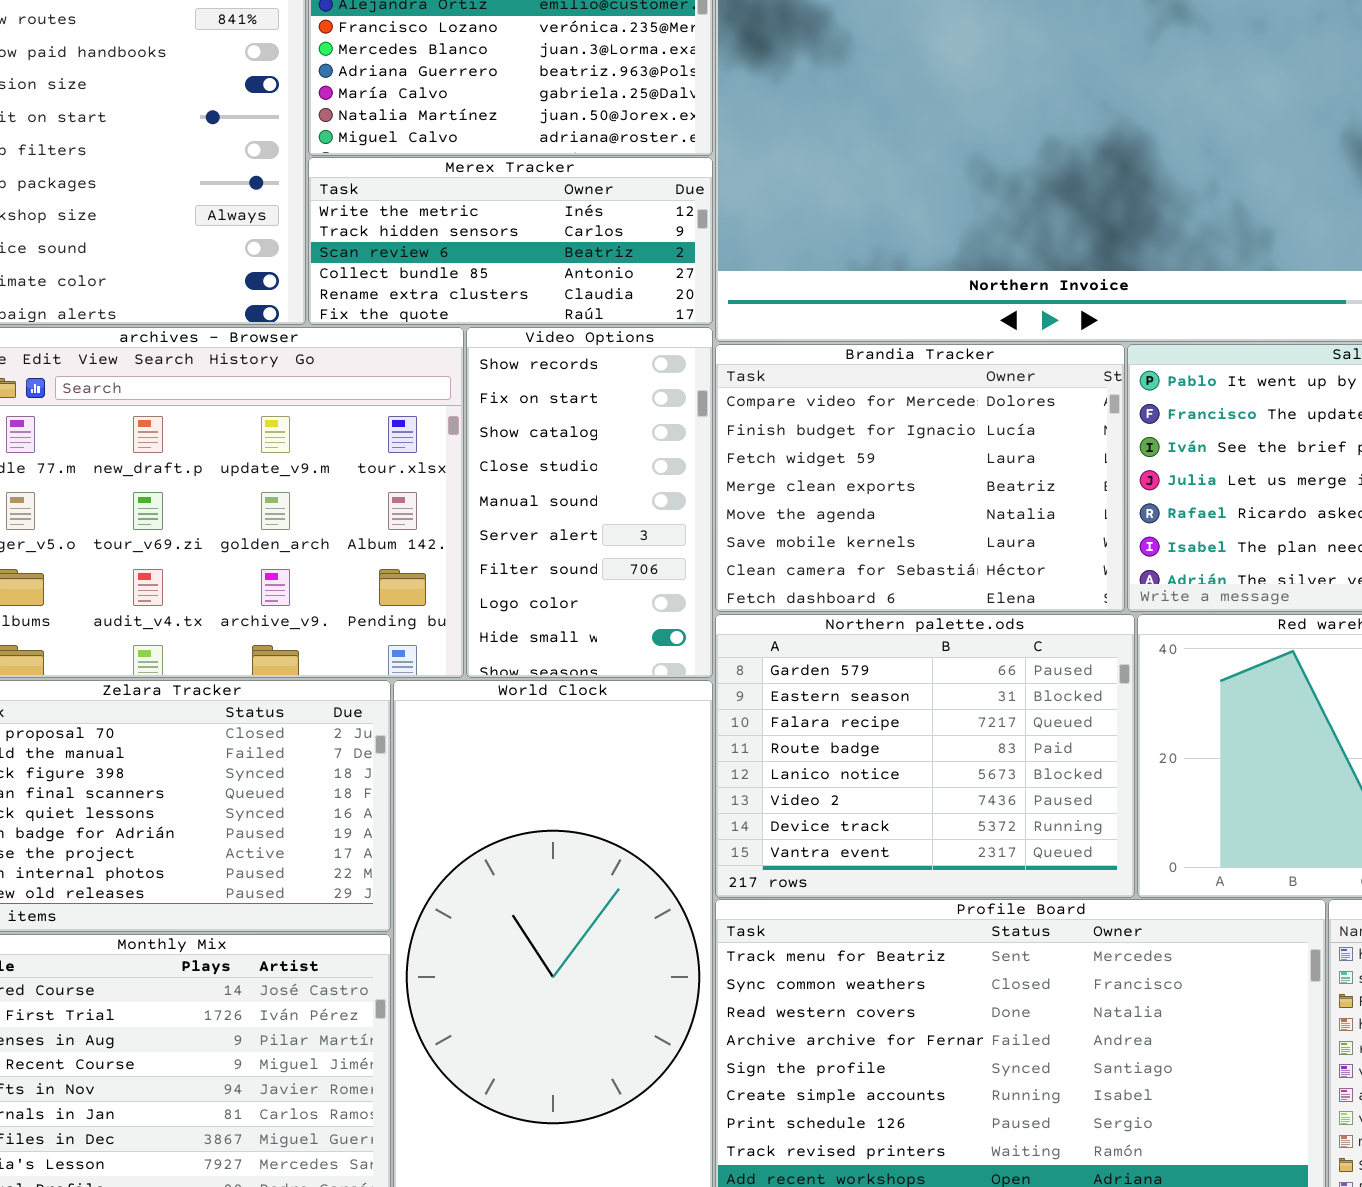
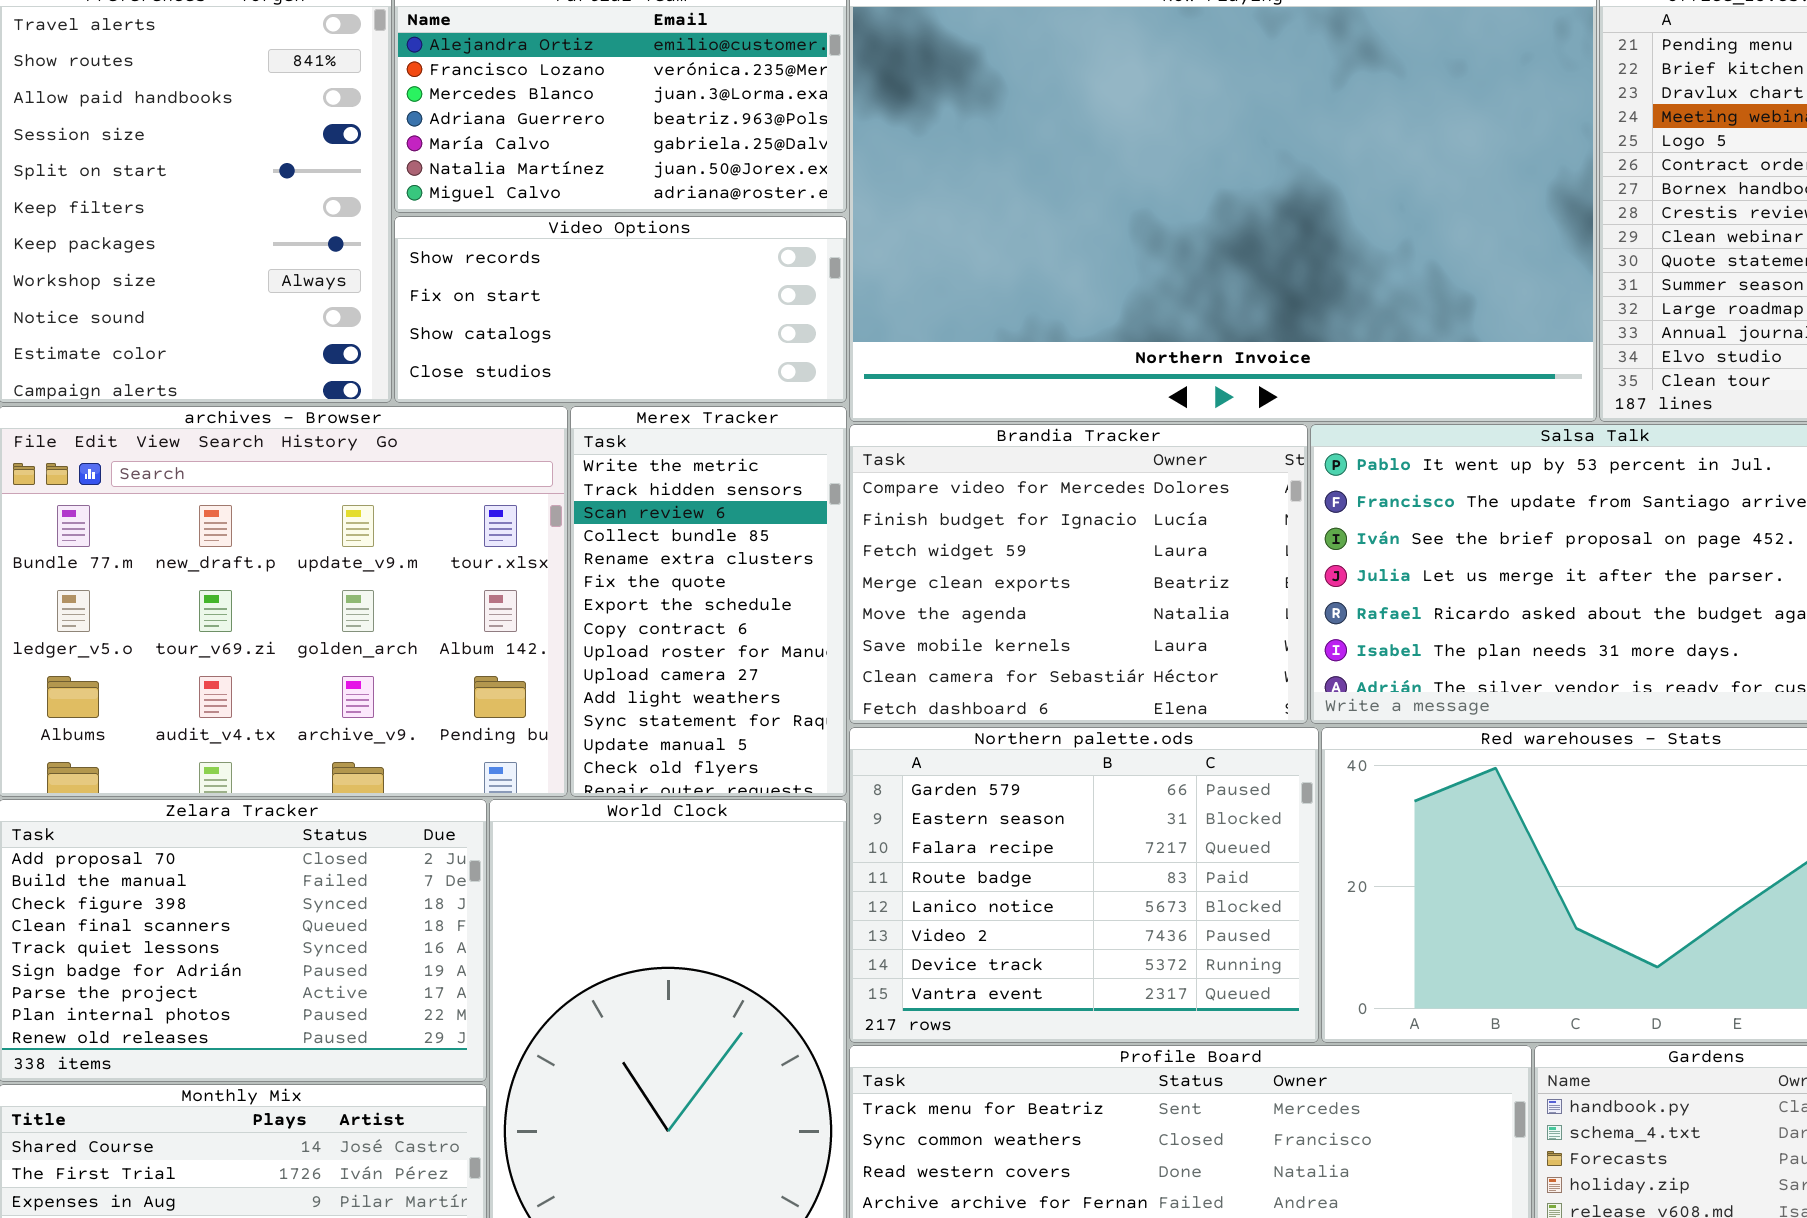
Merex Tracker: [308,157,713,325] -> [570,406,847,797], moved, resized
Video Options: [466,327,713,678] -> [394,216,847,403], moved, resized

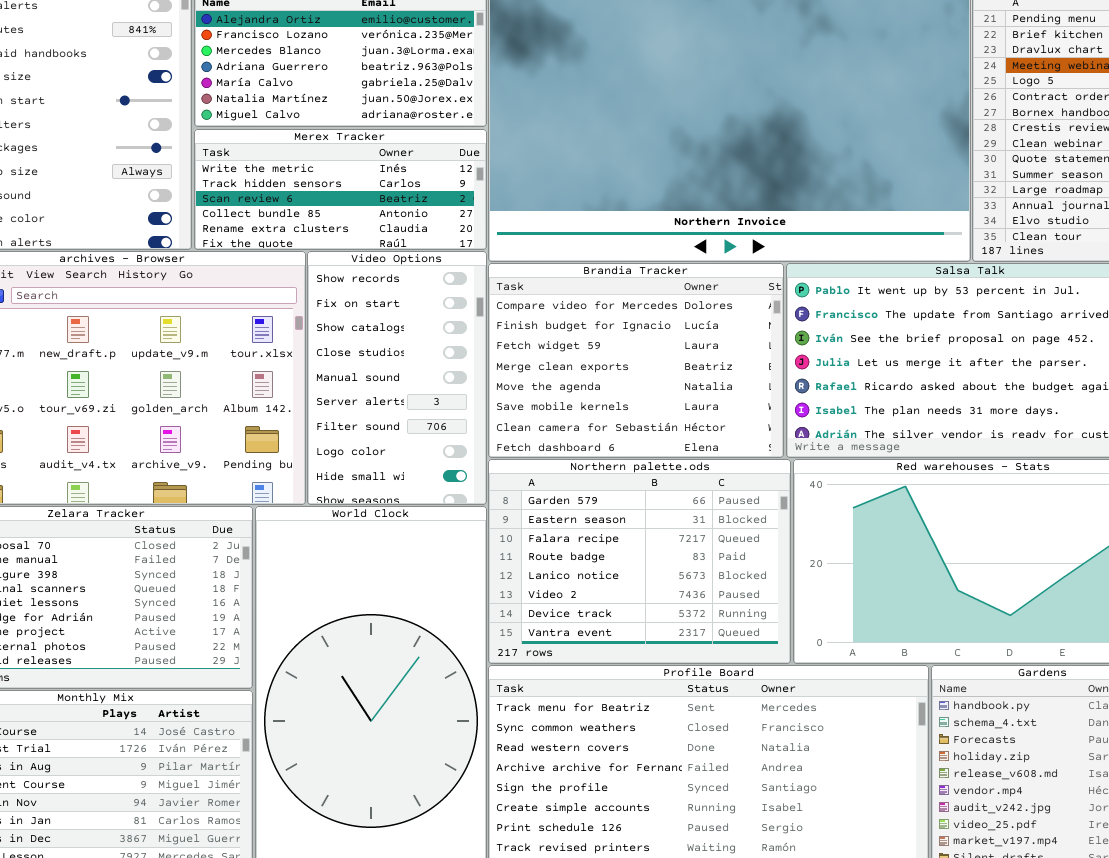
Video Options: [394,216,847,403] -> [307,251,487,505], moved, resized
Merex Tracker: [570,406,847,797] -> [194,129,487,250], moved, resized

